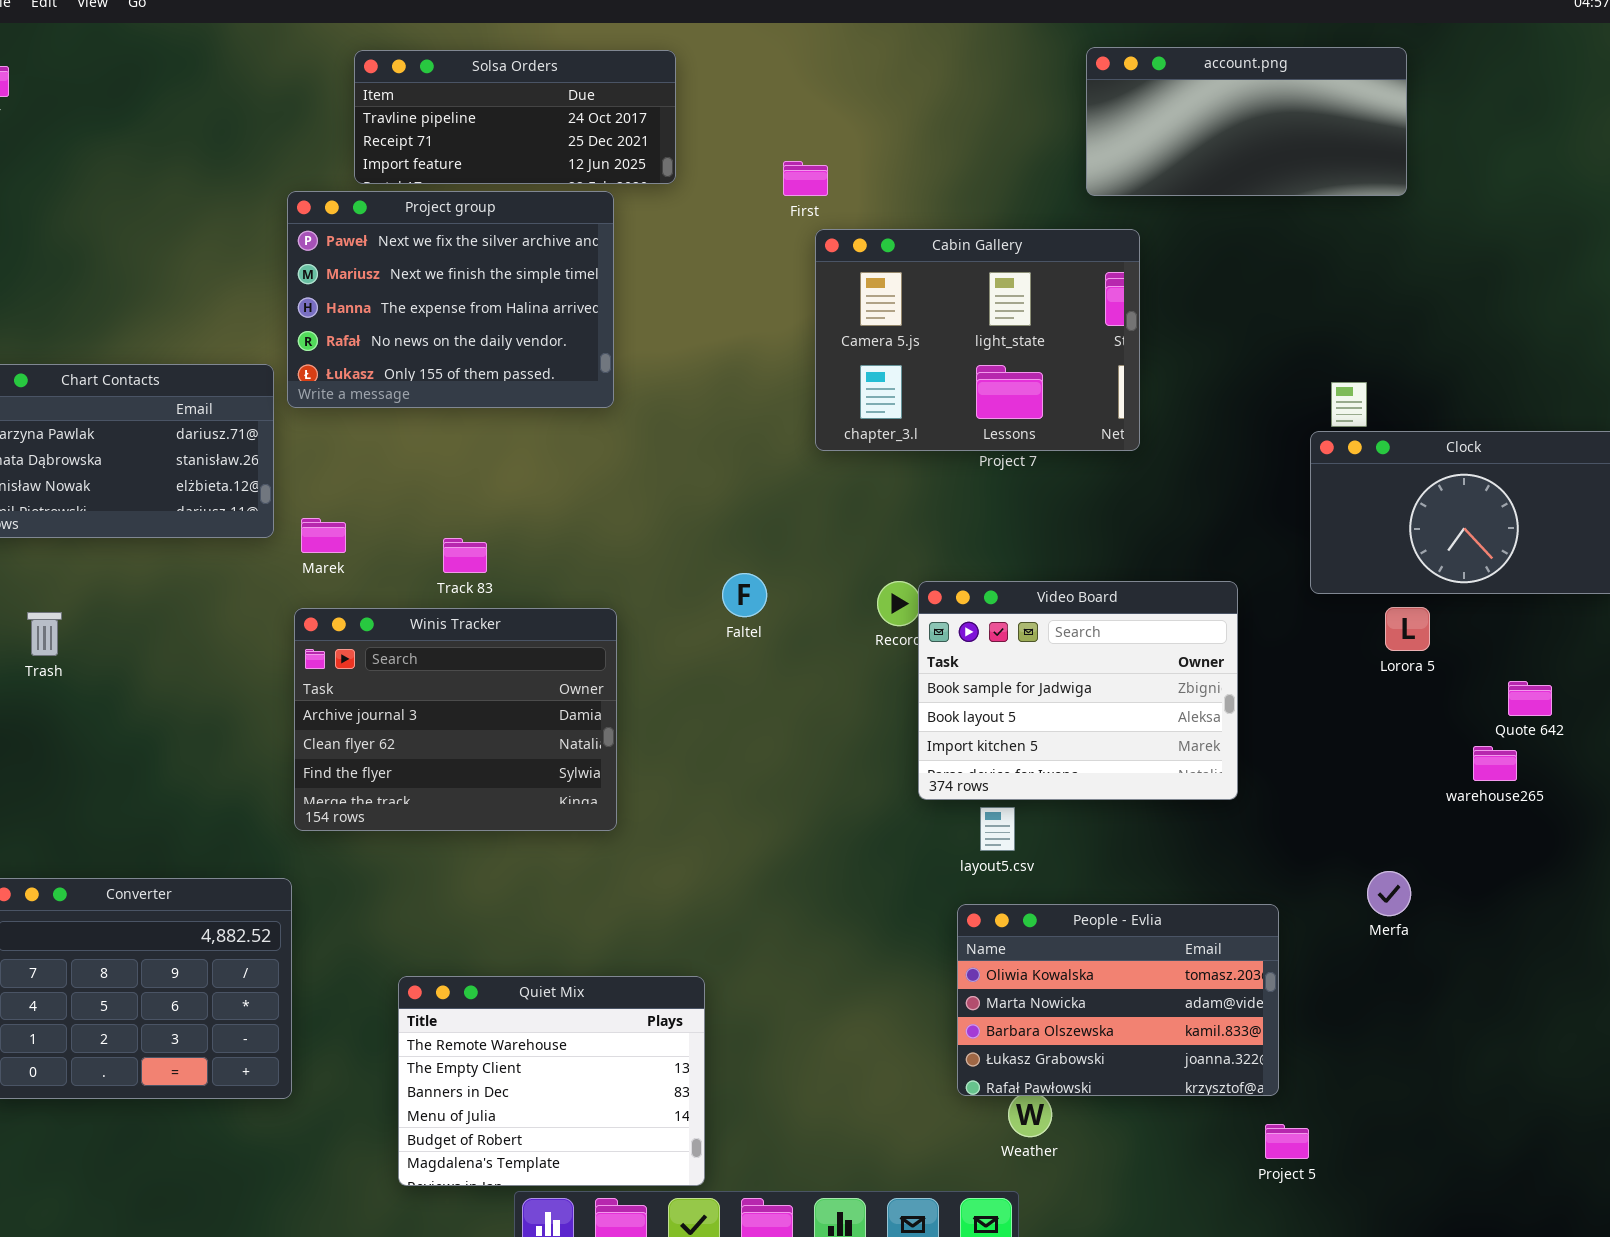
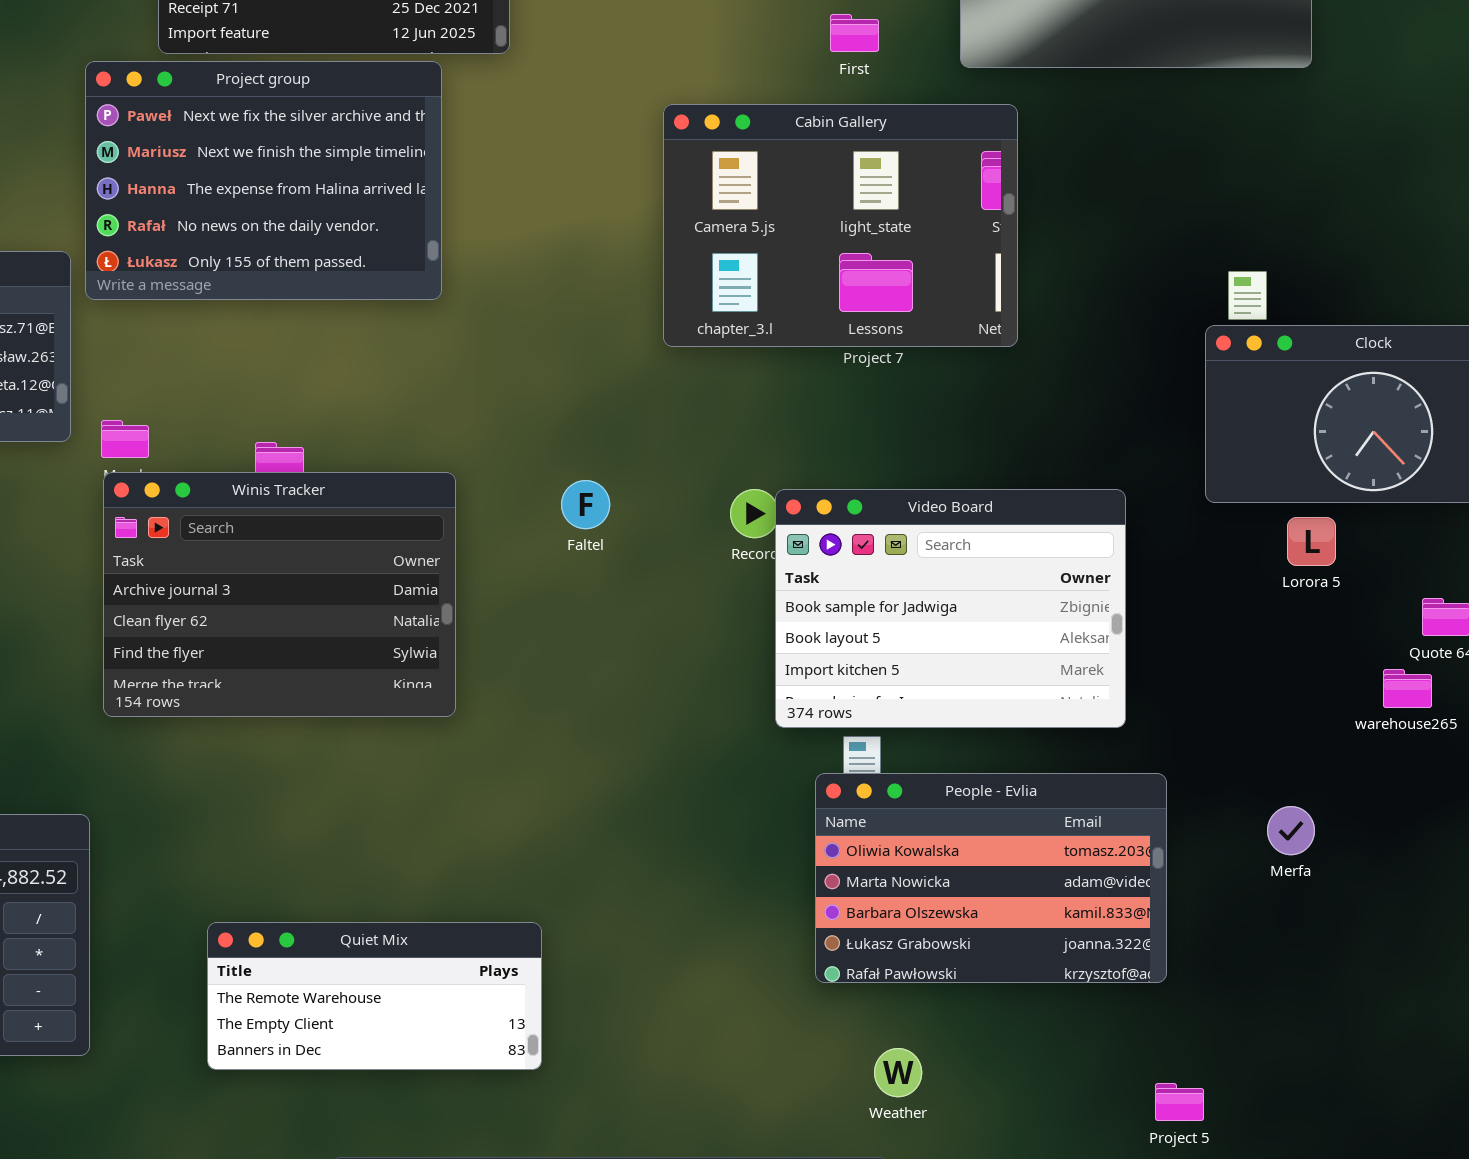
First: [783,161,828,196] -> [830,14,879,52], moved
Winis Tracker: [294,608,617,831] -> [103,472,456,717], moved
People - Evlia: [957,904,1279,1096] -> [815,773,1167,983], moved
Quiet Mix: [398,976,705,1186] -> [207,922,542,1070], resized

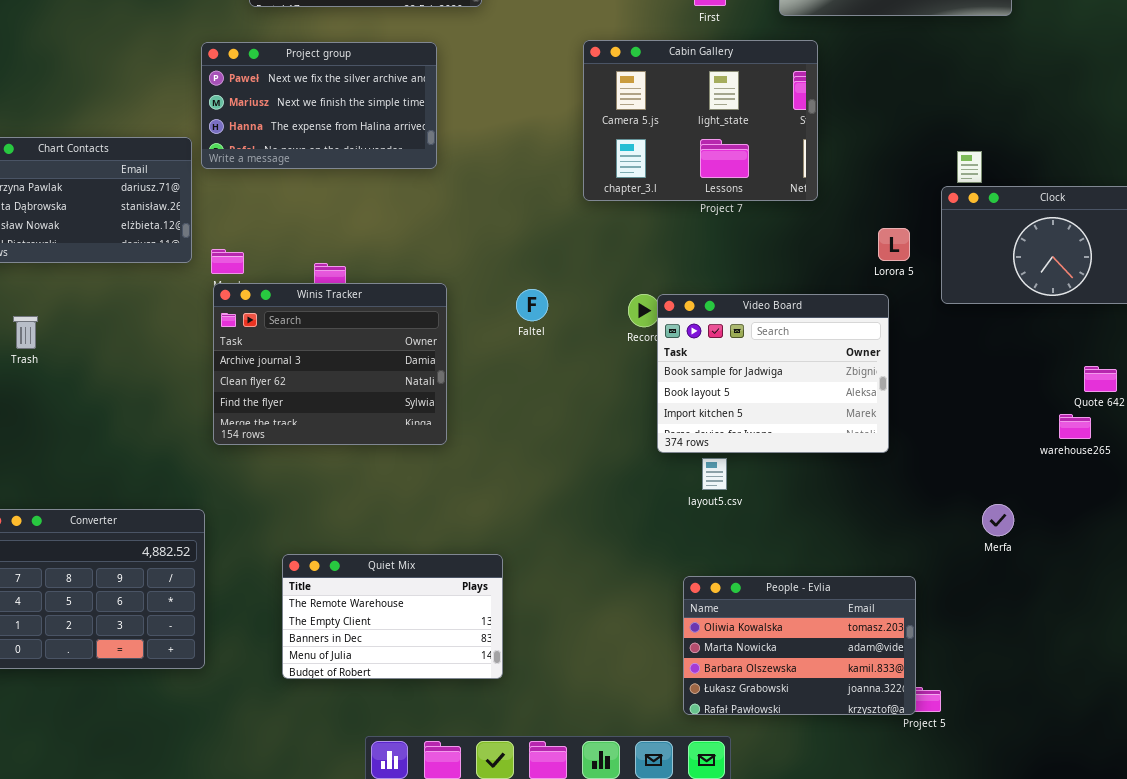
Project group: [85,61,442,300] -> [201,42,437,169], resized
Lorora 5: [1287,517,1336,566] -> [878,228,910,261], moved
People - Evlia: [815,773,1167,983] -> [683,576,916,715], moved
Quiet Mix: [207,922,542,1070] -> [282,554,503,679], resized

